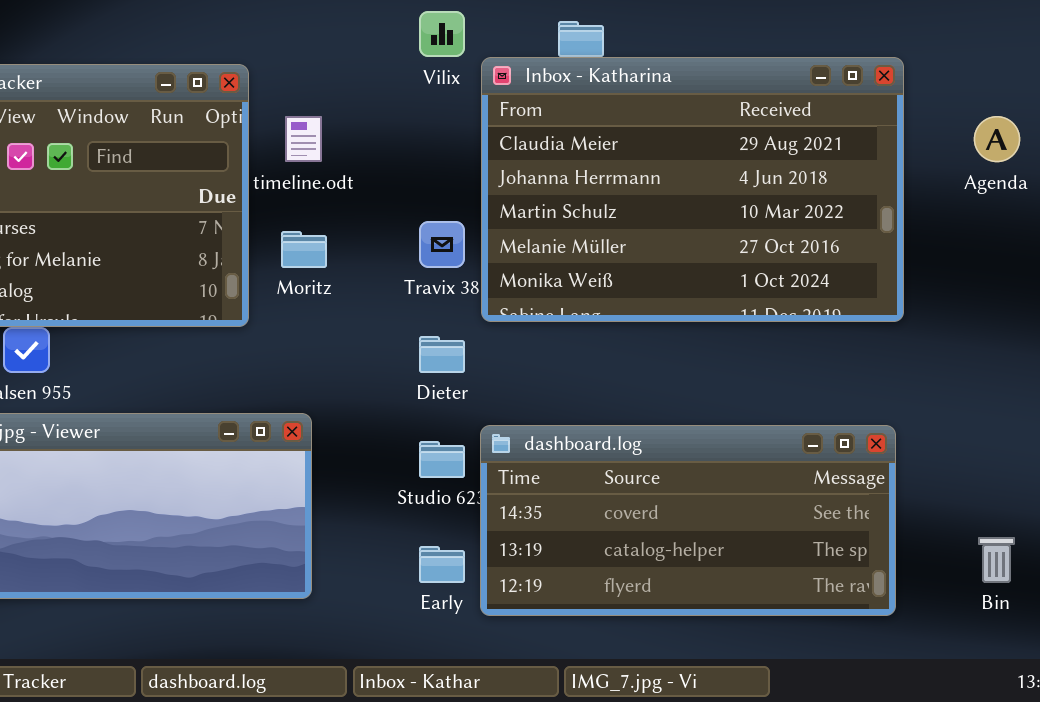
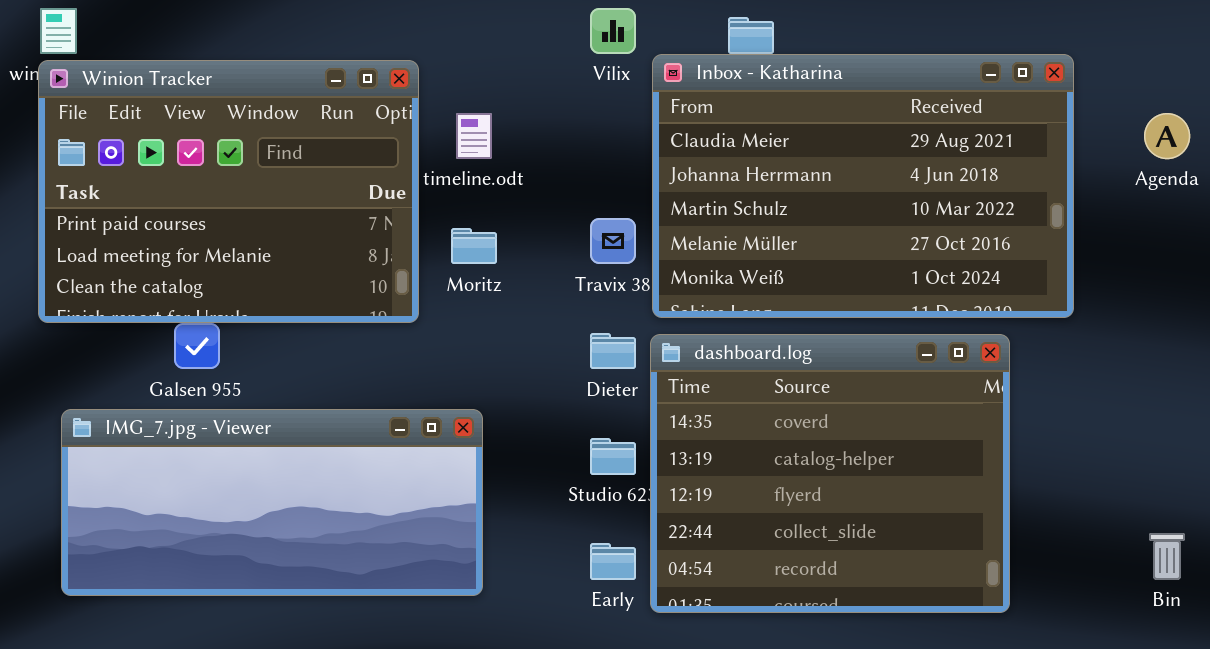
dashboard.log: [480,425,896,616] -> [650,334,1010,613], resized

